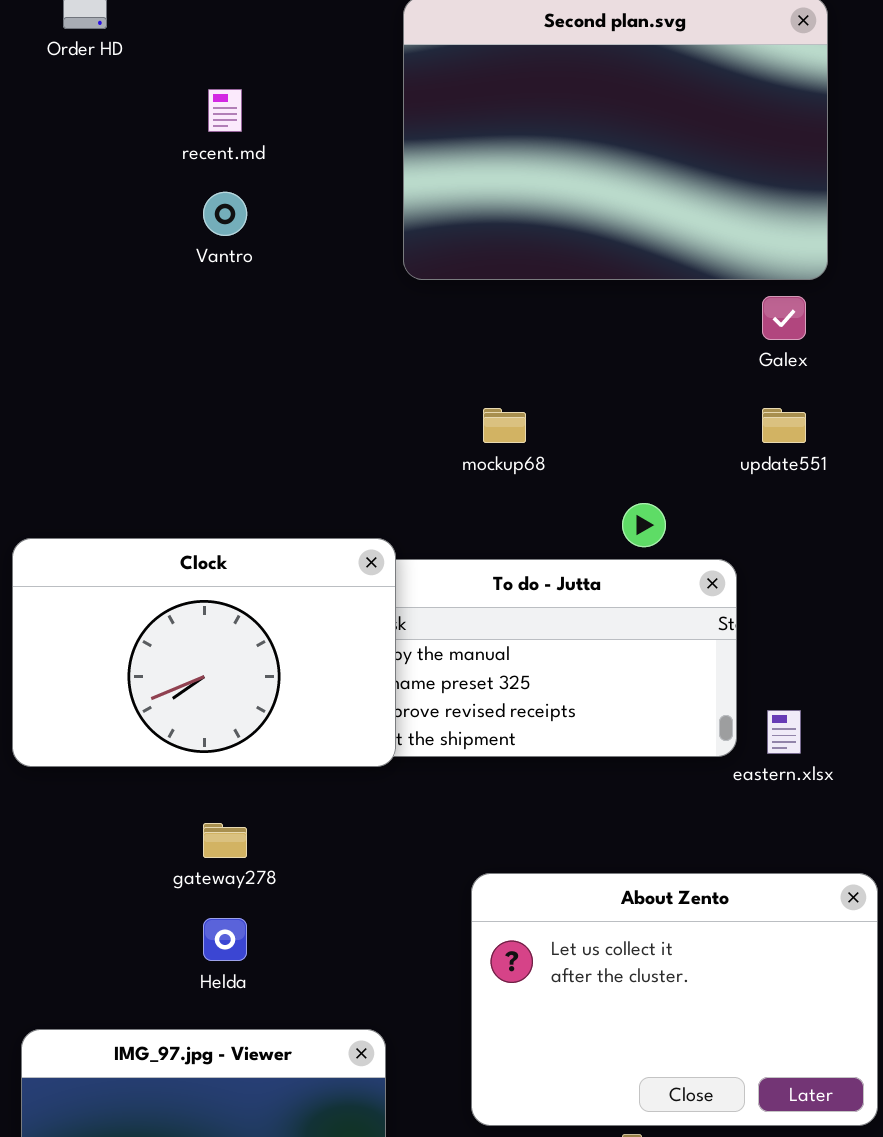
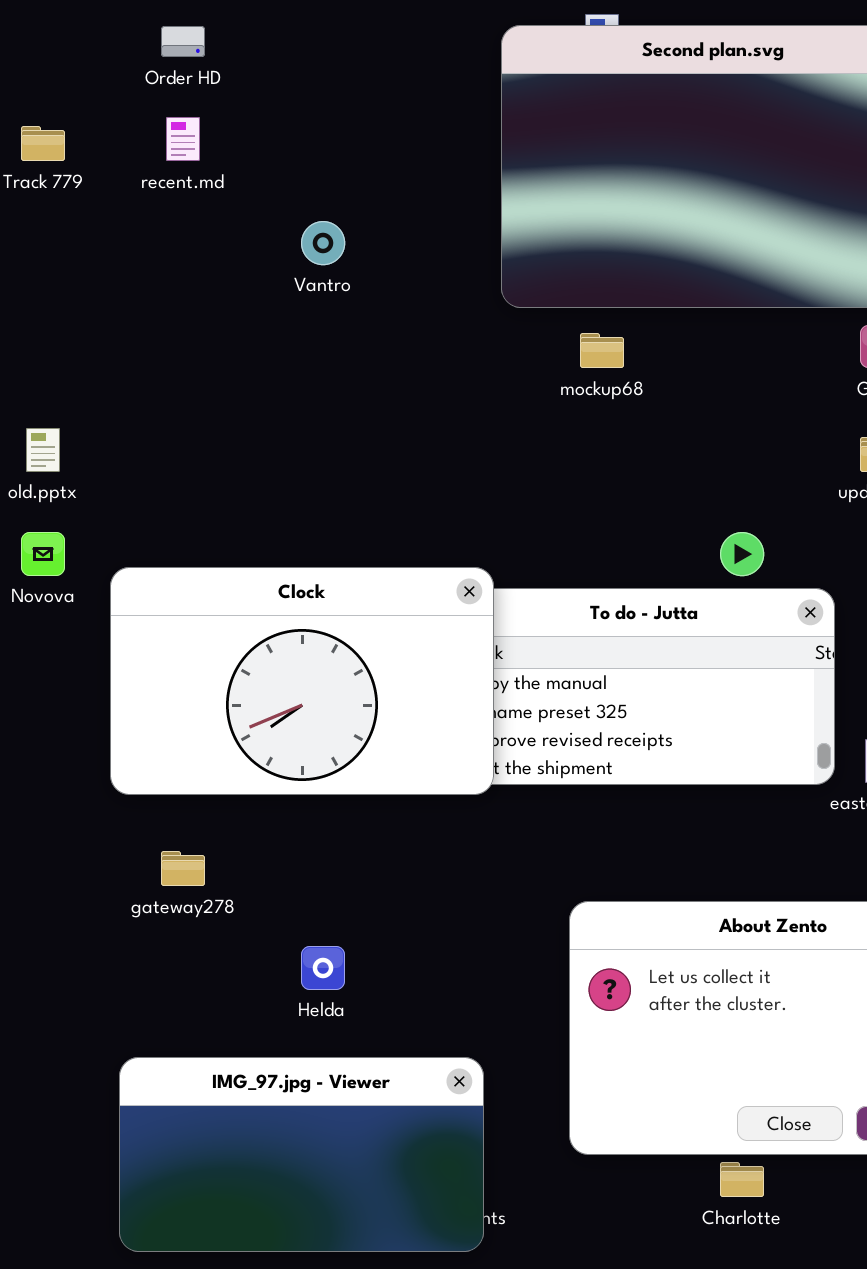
recent.md: [208,89,242,132] -> [166,117,200,161], moved
mockup68: [483,408,526,443] -> [580,333,624,368], moved
gateway278: [203,823,247,858] -> [161,851,205,886], moved

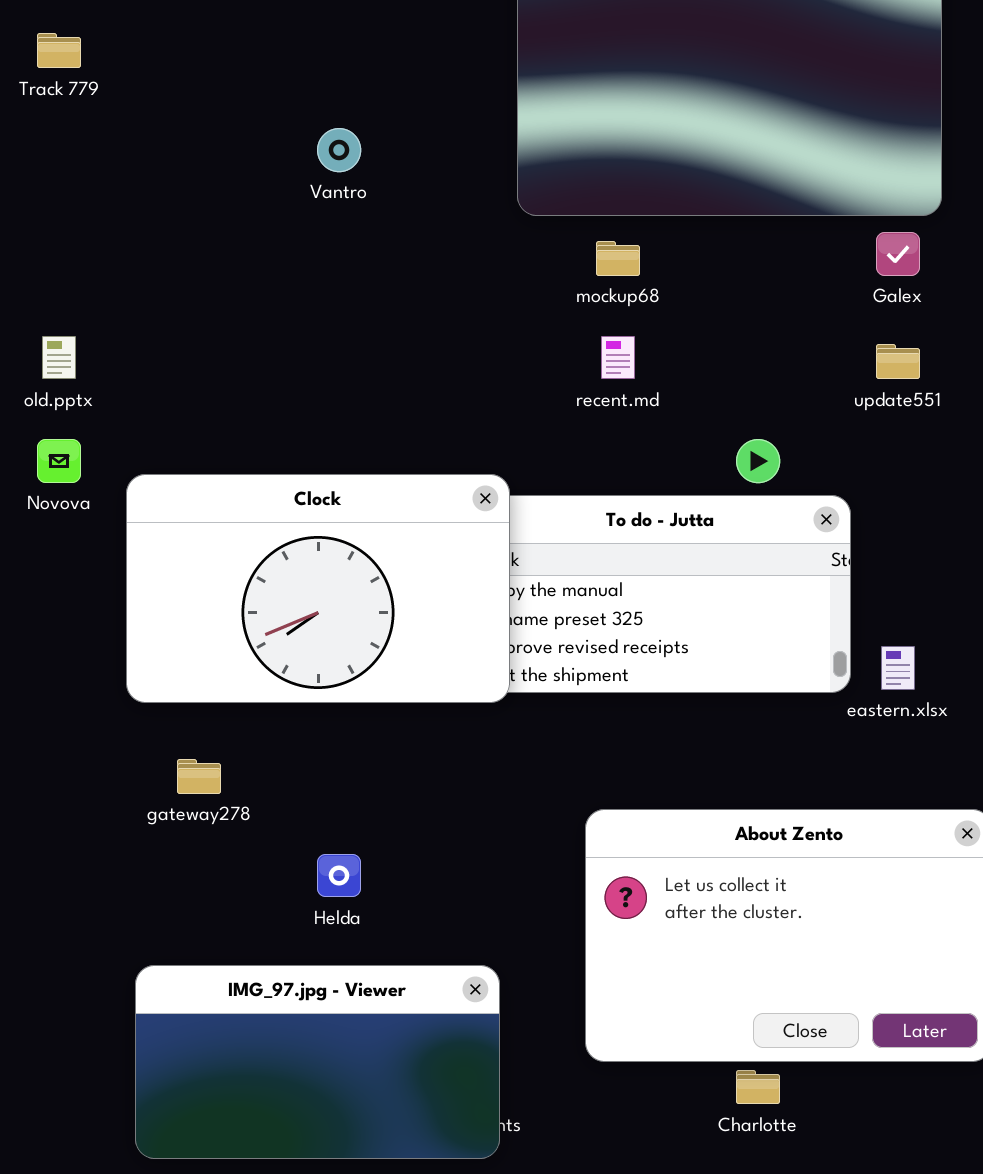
recent.md: [166,117,200,161] -> [601,336,635,379], moved

